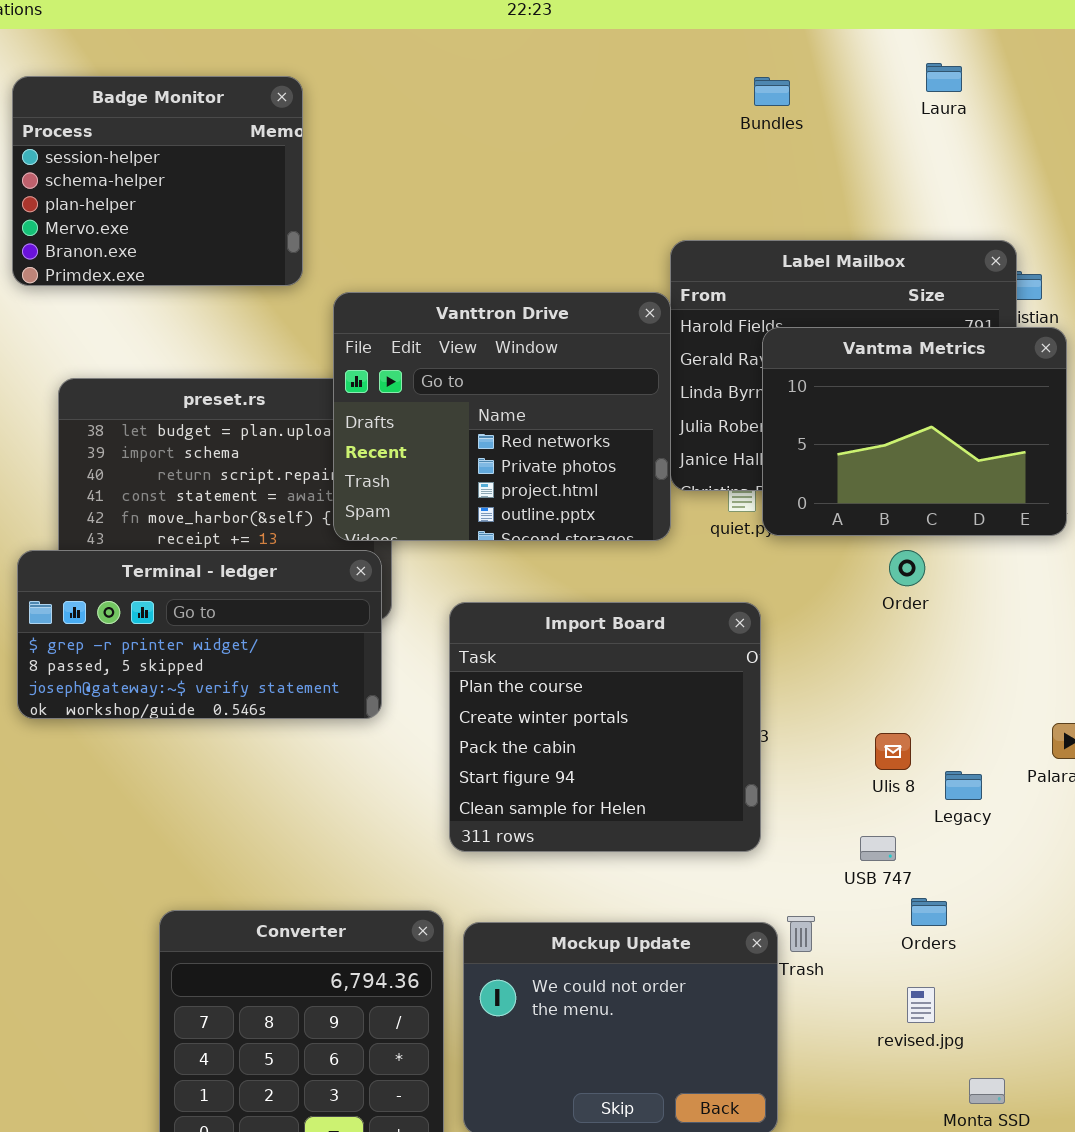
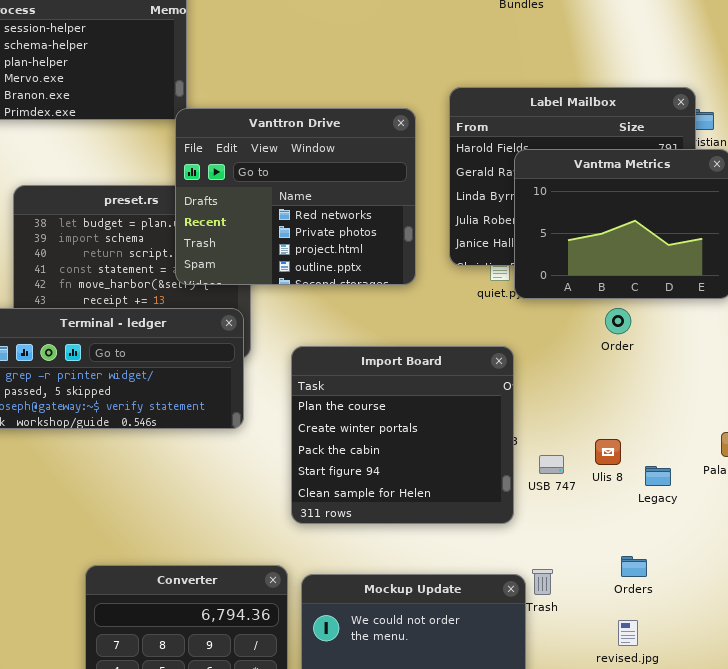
Vanttron Drive: [333,292,671,541] -> [175,108,416,285], moved
USB 747: [860,836,896,861] -> [539,455,564,474], moved

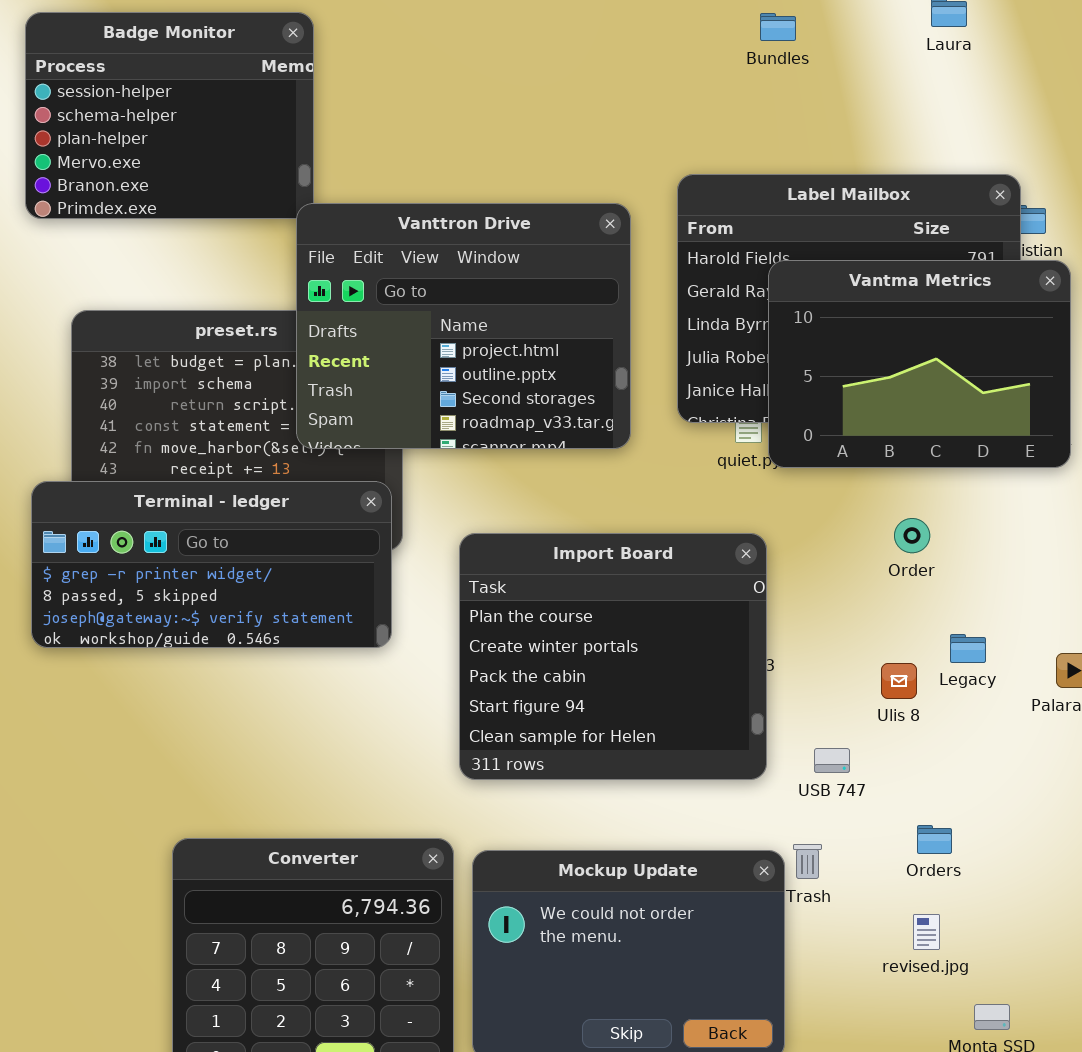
Vanttron Drive: [175,108,416,285] -> [296,203,631,449], scrolled down 2 rows
Order: [605,308,631,334] -> [894,518,930,553], moved
USB 747: [539,455,564,474] -> [814,748,850,773], moved
Legacy: [645,466,671,486] -> [950,634,986,663], moved

